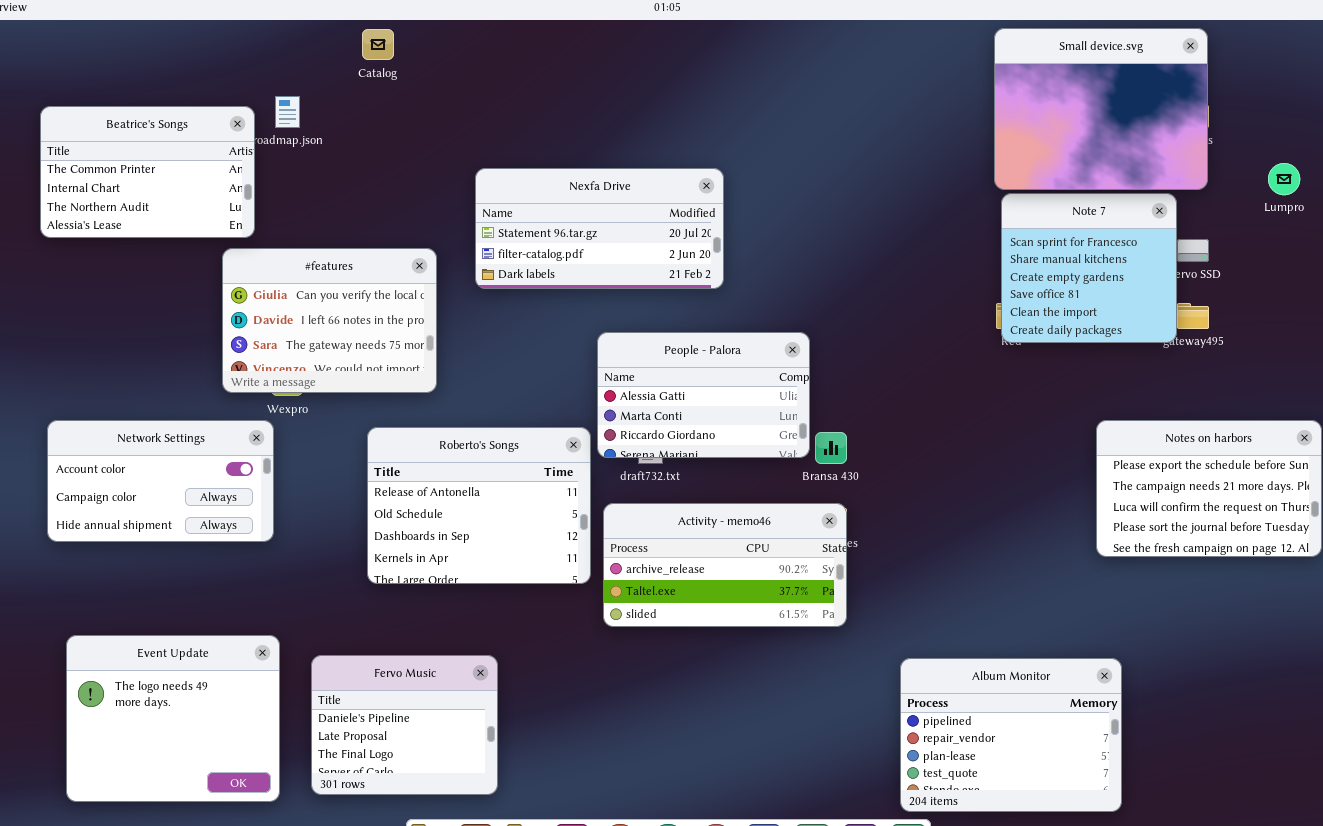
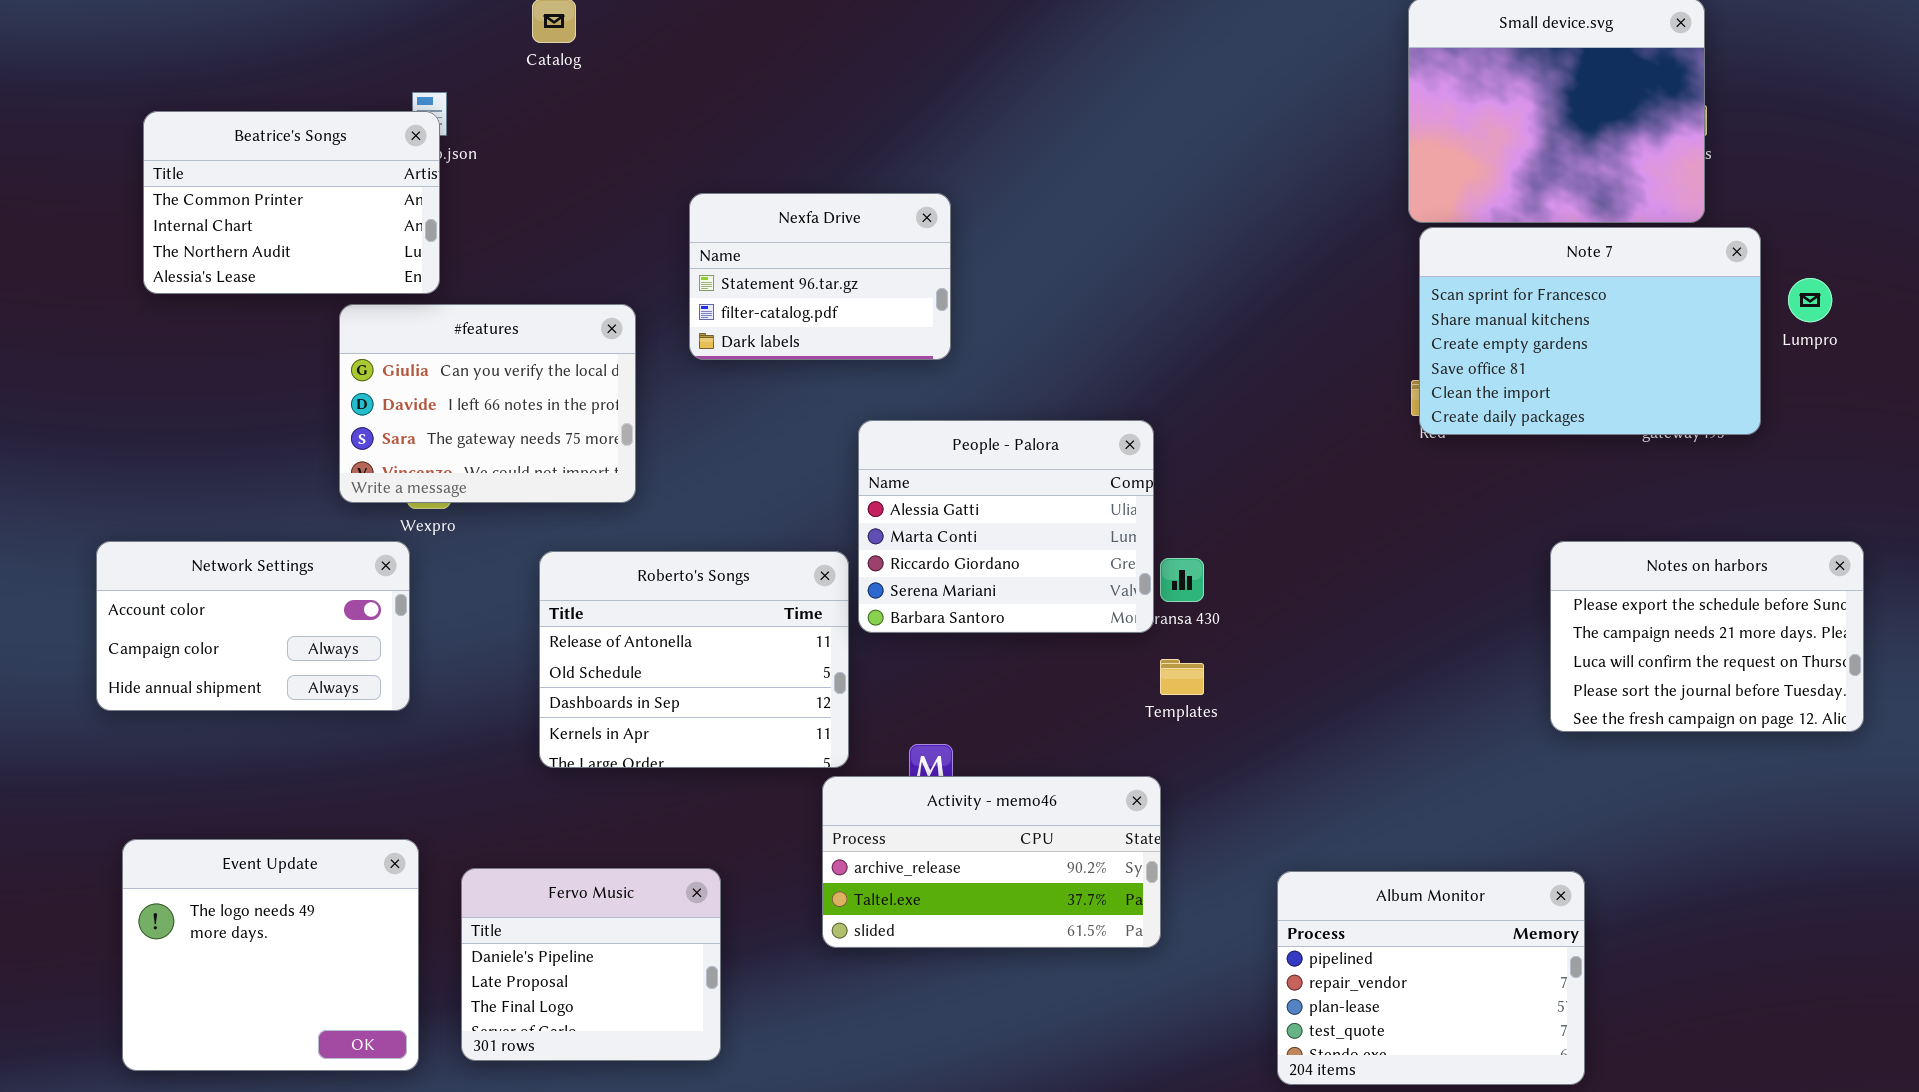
Beatrice's Songs: [40,106,255,238] -> [143,111,440,294], moved
Lumpro: [1268,163,1300,195] -> [1788,278,1832,322], moved
Nexfa Drive: [475,168,724,289] -> [689,193,951,360], resized
Note 7: [1001,193,1177,343] -> [1419,227,1761,435], resized
People - Palora: [597,332,810,458] -> [858,420,1154,633], resized
Activity - memo46: [603,503,847,627] -> [822,776,1161,948], moved

